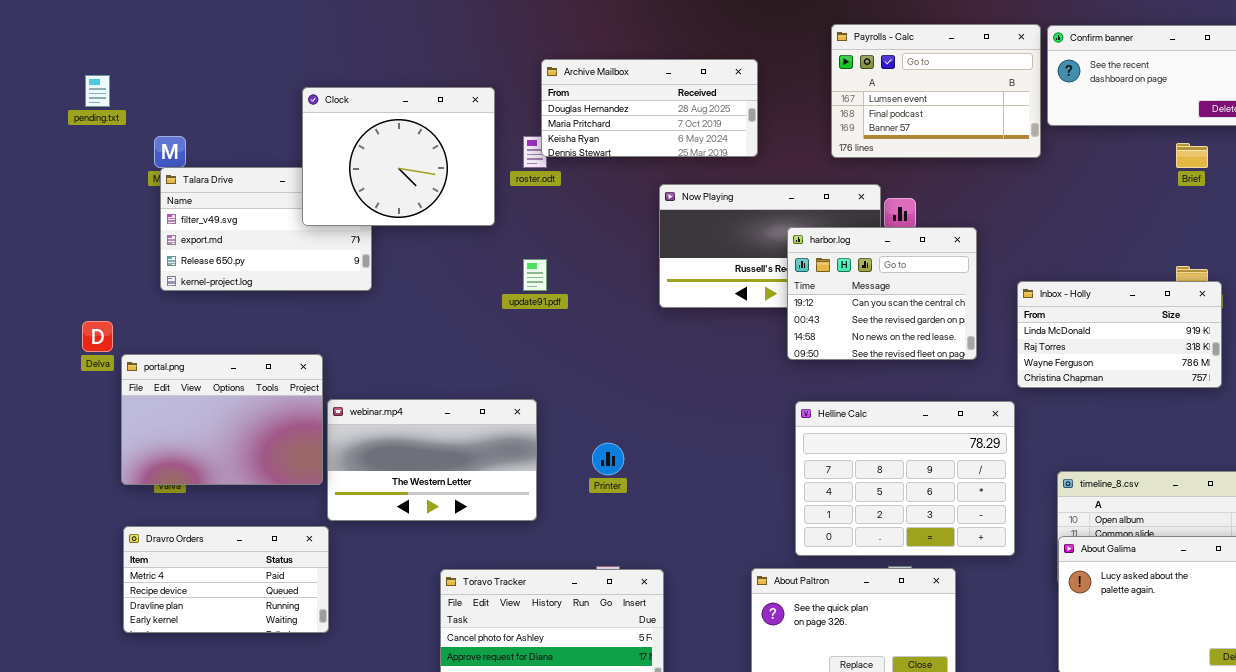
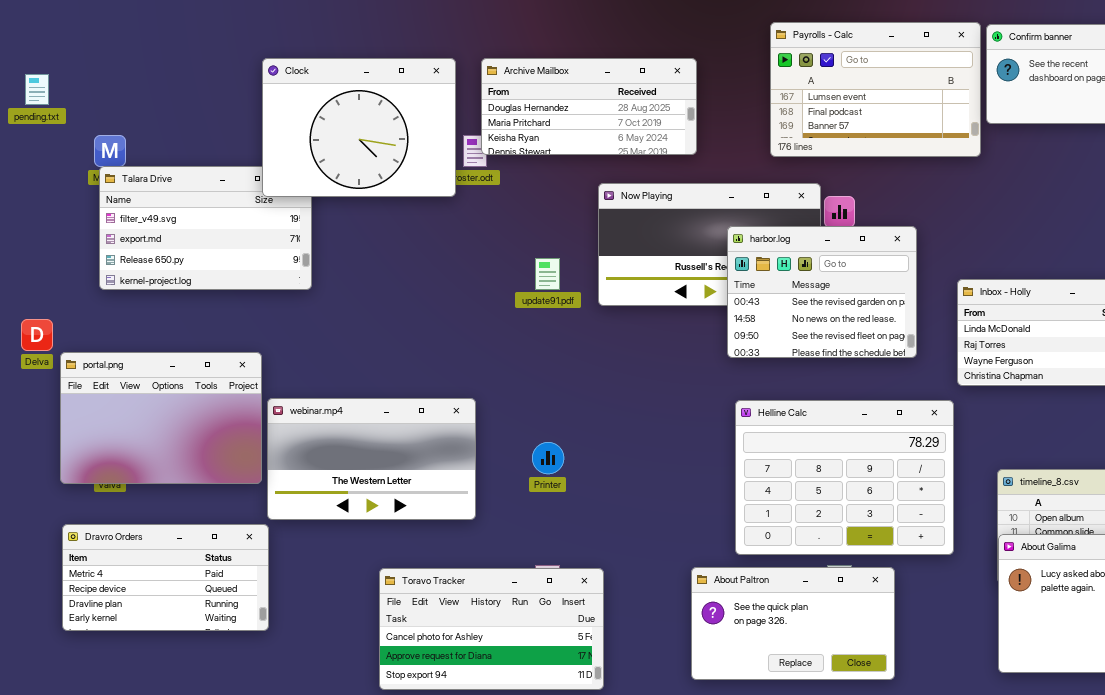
Clock: [302,87,495,226] -> [262,58,456,197], moved
harbor.log: [787,227,977,360] -> [727,226,917,358], scrolled down 1 row
update91.pdf: [523,259,547,291] -> [535,258,560,290], moved

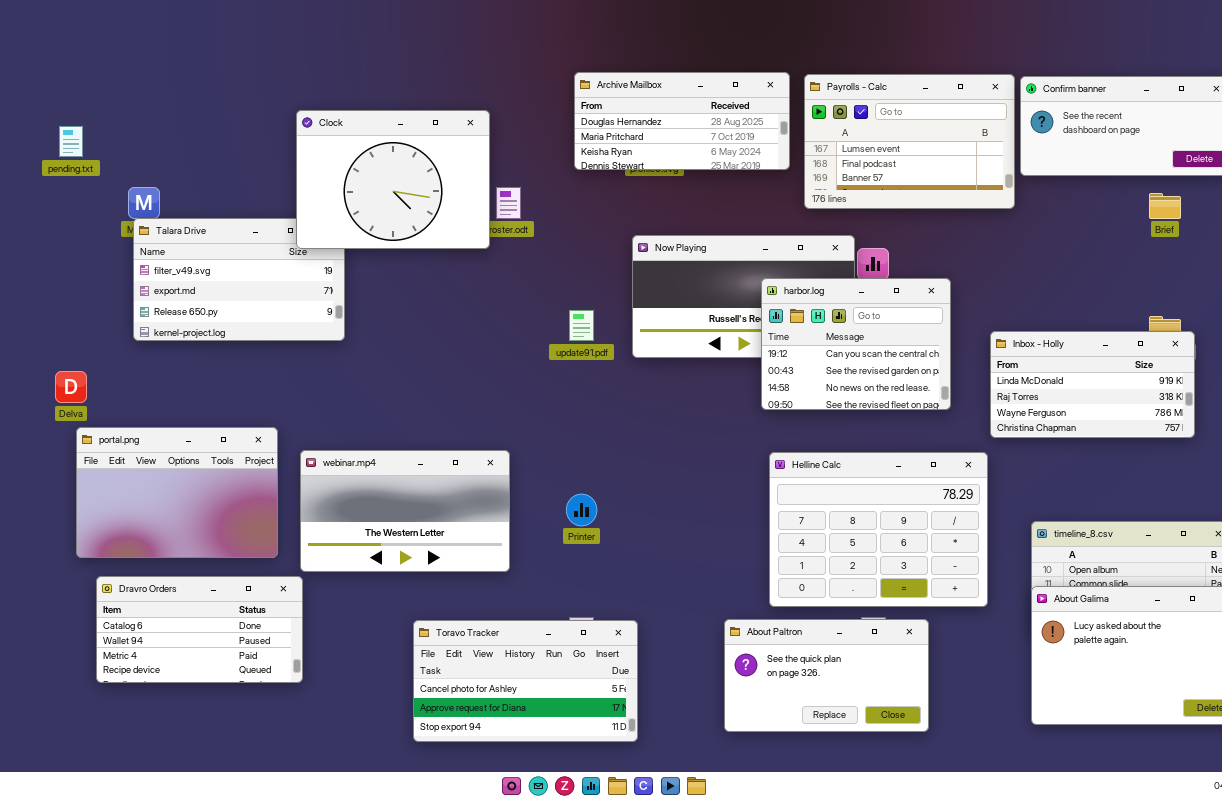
Archive Mailbox: [481,58,697,155] -> [574,72,790,170], moved
harbor.log: [727,226,917,358] -> [761,278,951,410], scrolled up 1 row
portal.png: [60,352,262,484] -> [76,427,278,558], moved
Dravro Orders: [62,524,269,631] -> [96,576,303,683], scrolled up 2 rows

